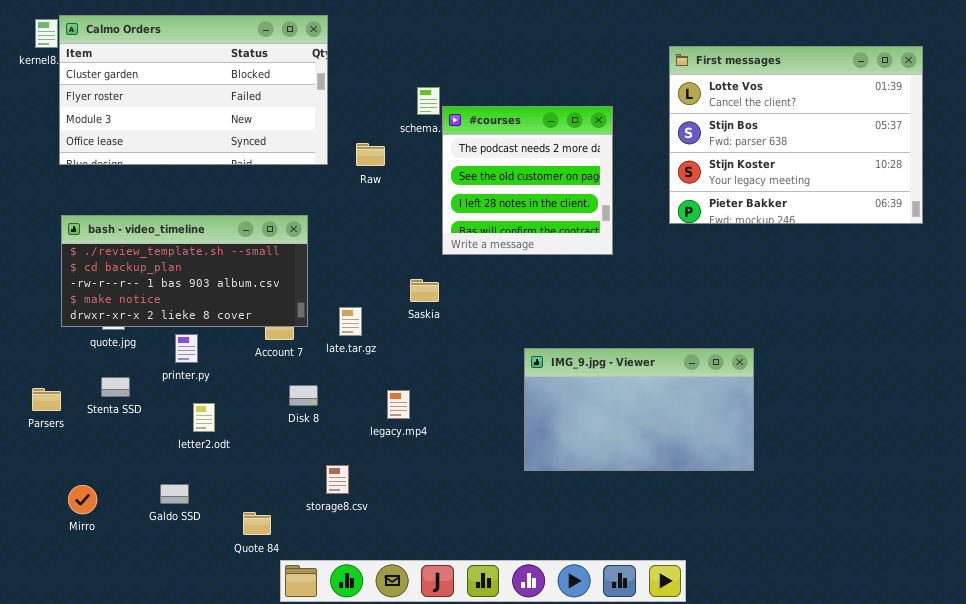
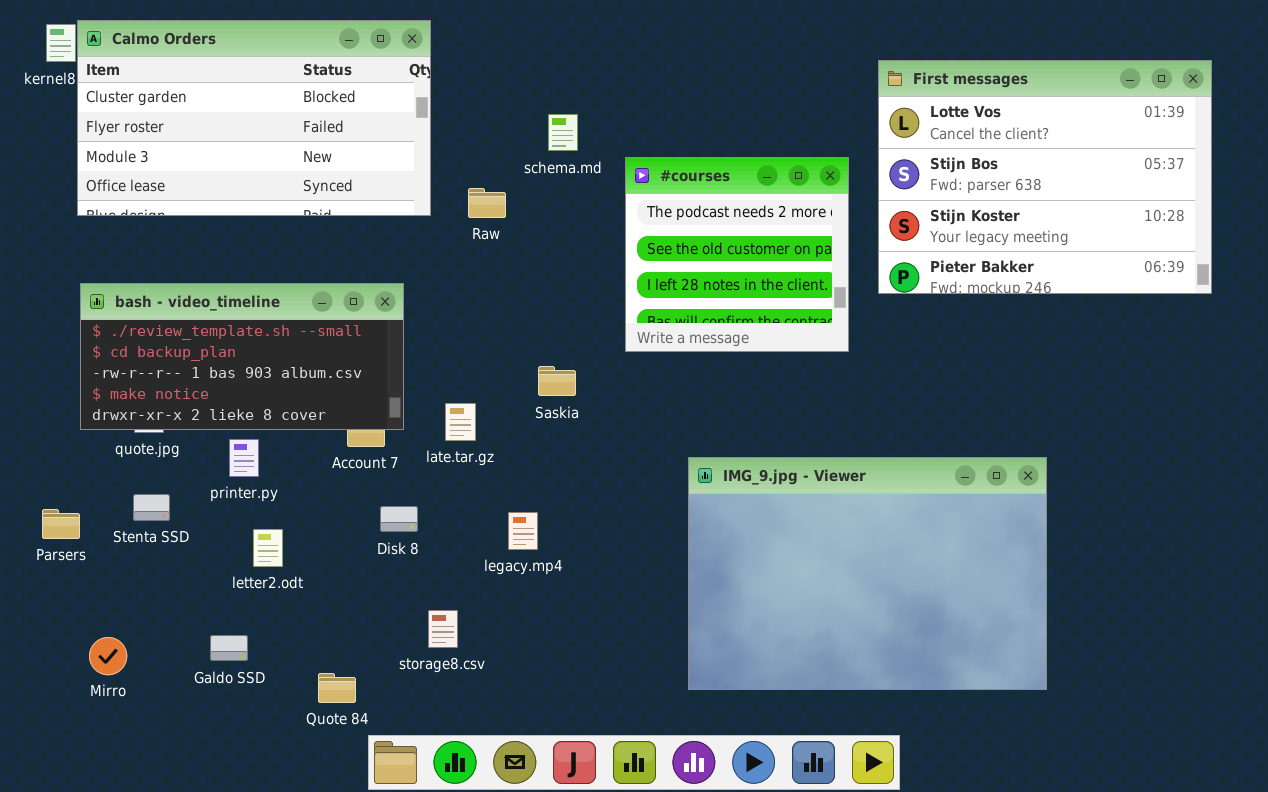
#courses: [442,106,613,255] -> [625,157,849,352], moved
IMG_9.jpg - Viewer: [524,348,754,471] -> [688,457,1047,690], resized

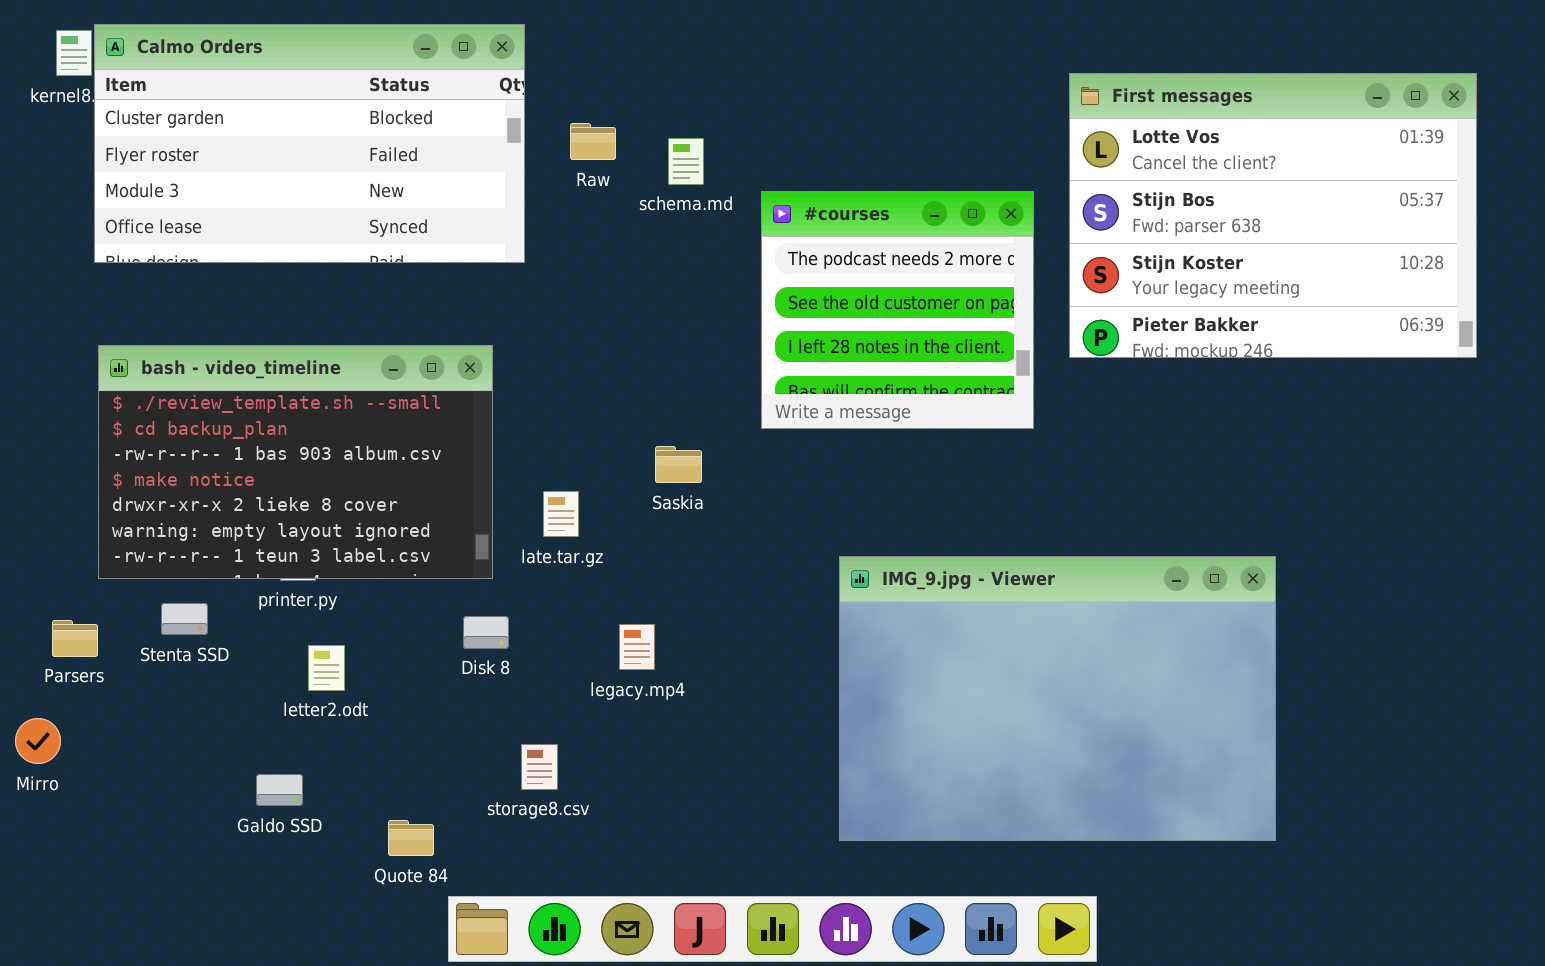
Raw: [468,188,506,218] -> [570,123,616,160], moved
bash - video_timeline: [80,283,404,430] -> [98,345,493,579], resized
Mirro: [89,637,127,675] -> [15,718,61,764], moved

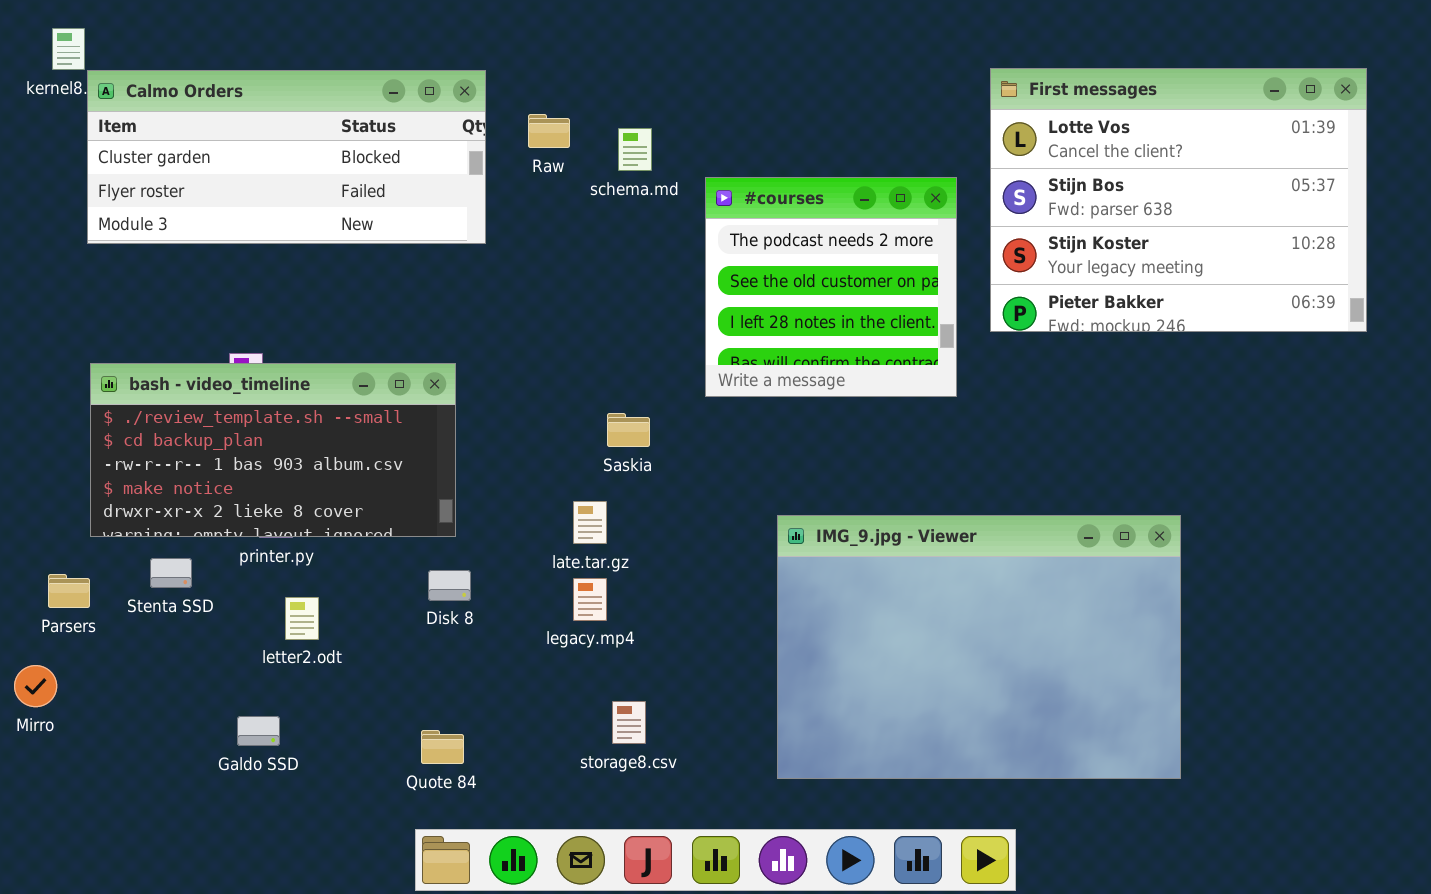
Calmo Orders: [94,24,525,263] -> [87,70,486,244], resized
bash - video_timeline: [98,345,493,579] -> [90,363,456,537], resized
late.tar.gz: [543,491,579,537] -> [573,501,607,544], moved
storage8.csv: [521,744,558,790] -> [612,701,646,744], moved
Quote 84: [388,820,434,856] -> [421,730,464,764], moved

